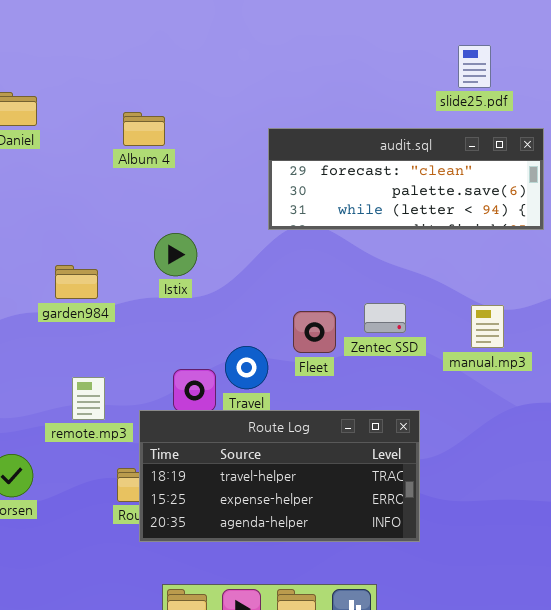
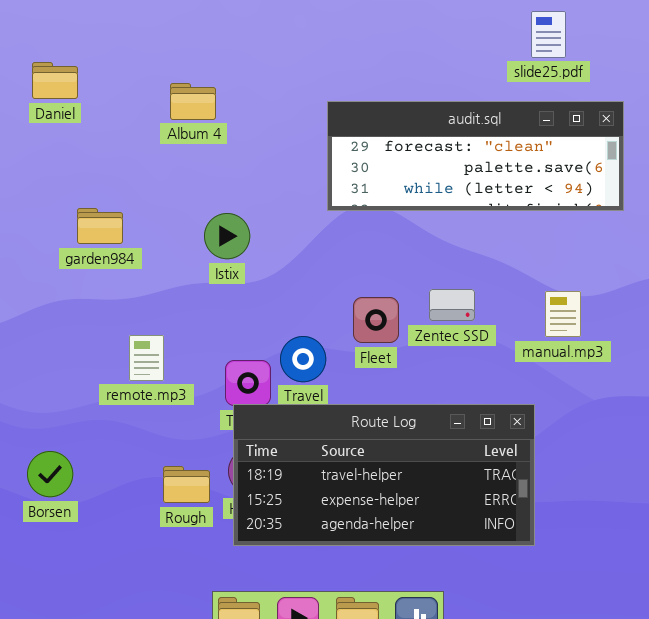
garden984: [55,265,98,299] -> [77,208,123,244], moved
remote.mp3: [72,377,105,420] -> [129,335,164,381], moved
Route Log: [139,410,420,542] -> [233,404,535,546], moved

